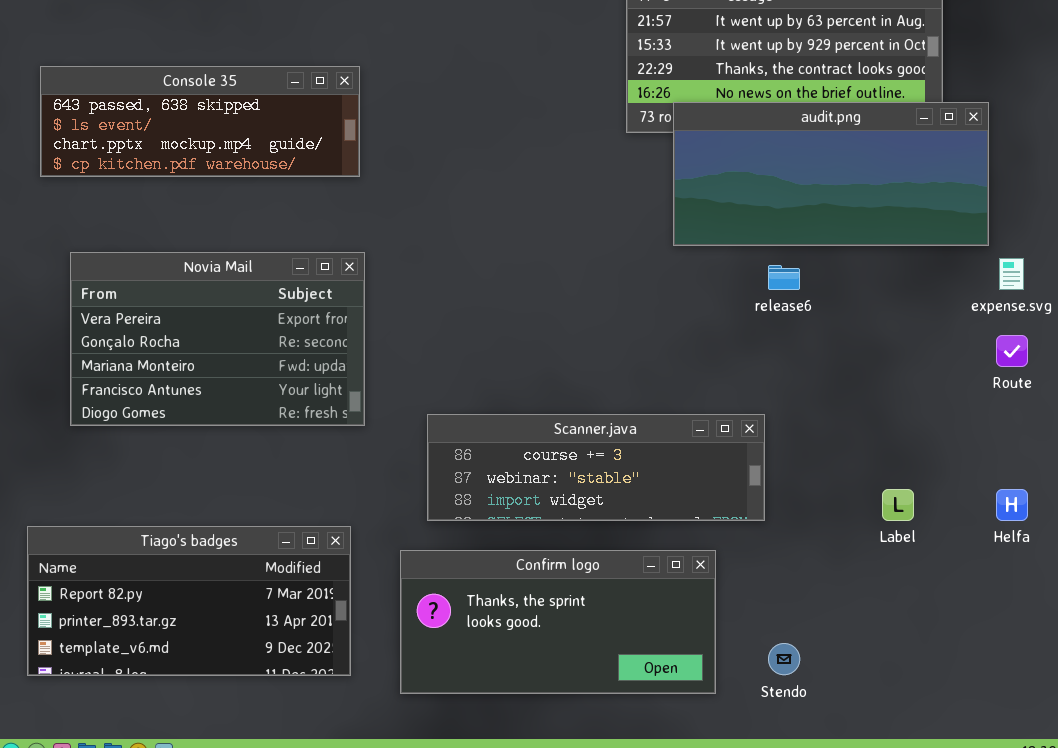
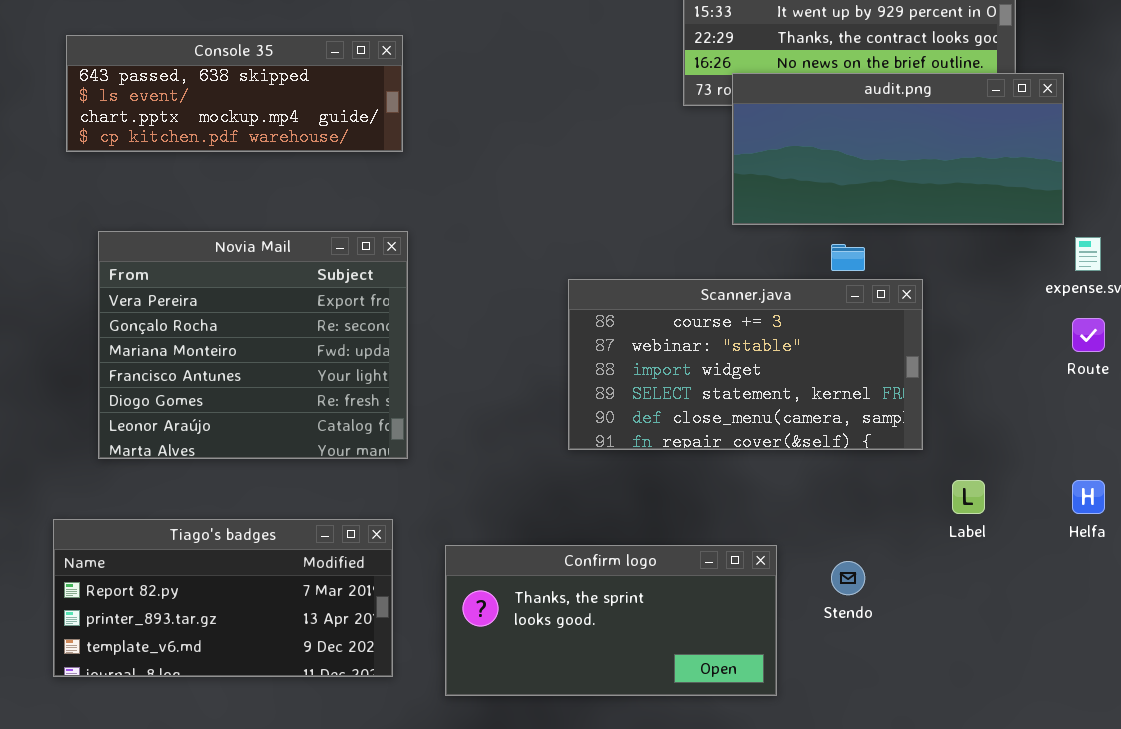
Novia Mail: [70,252,365,426] -> [98,231,408,459], resized
Scanner.java: [427,414,765,521] -> [568,279,923,450], moved, resized
Stendo: [768,643,800,675] -> [831,561,865,595], moved

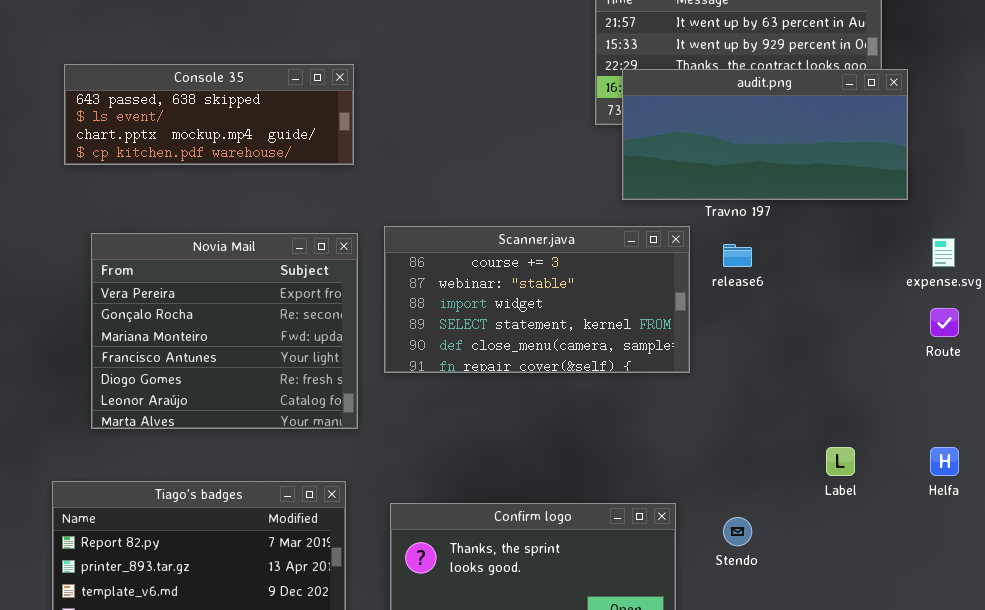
audit.png: [732,73,1064,225] -> [622,69,908,200], moved
Scanner.java: [568,279,923,450] -> [384,226,690,373], moved

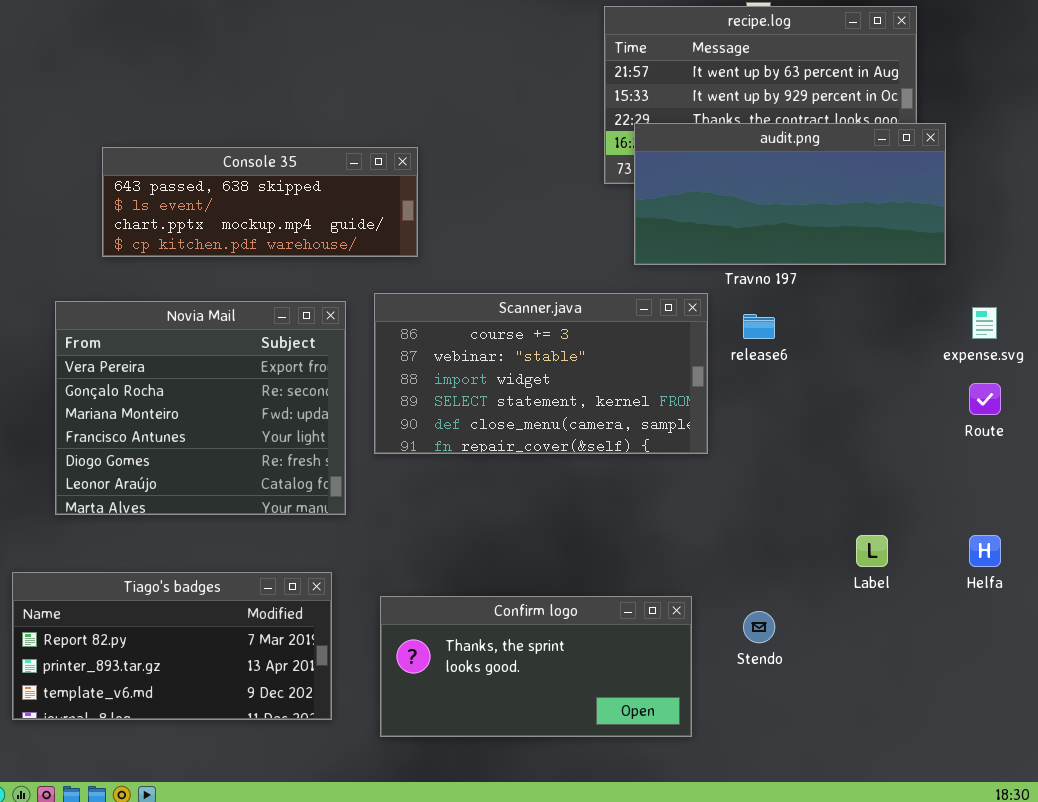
Console 35: [64,64,354,165] -> [102,147,418,257], moved

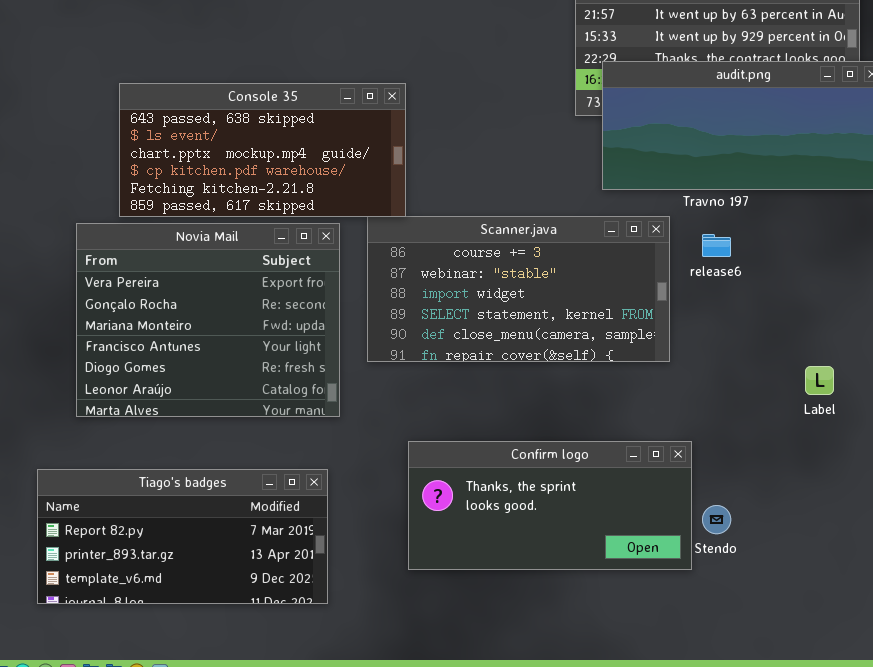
Console 35: [102,147,418,257] -> [119,83,406,217], resized
Label: [856,535,888,567] -> [805,366,834,395], moved
Confirm logo: [380,596,692,737] -> [408,441,692,570], moved

